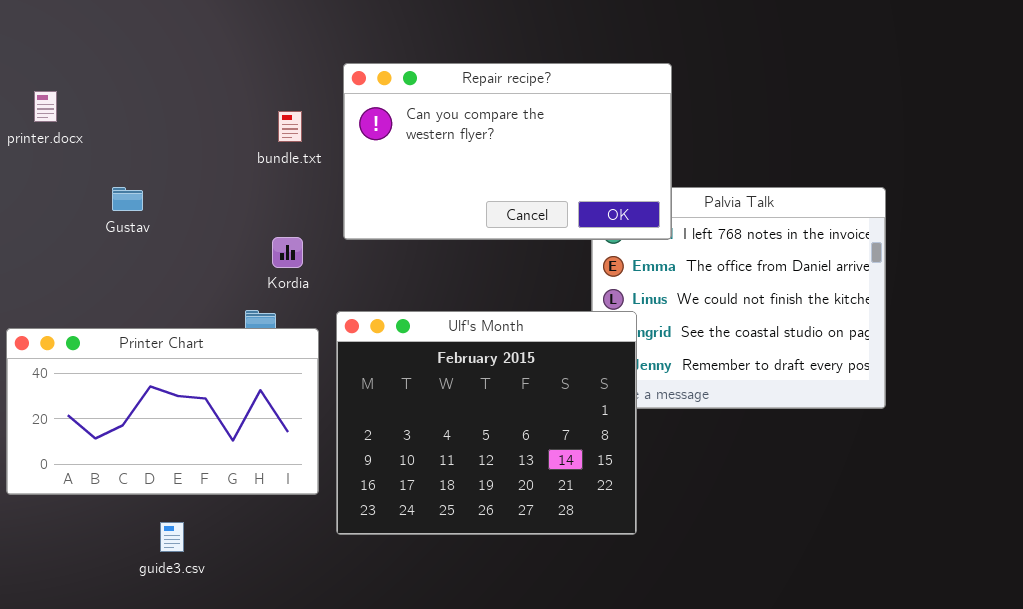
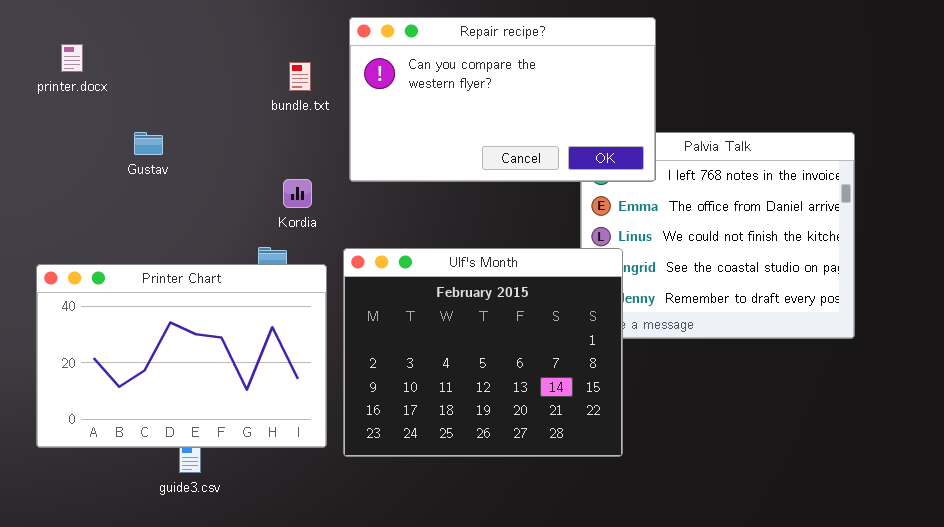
Printer Chart: [6,328,319,495] -> [36,264,327,448], resized

